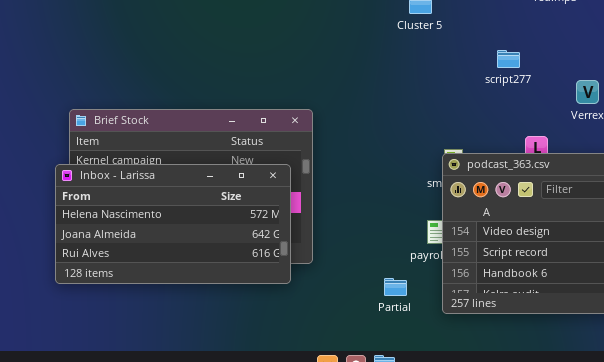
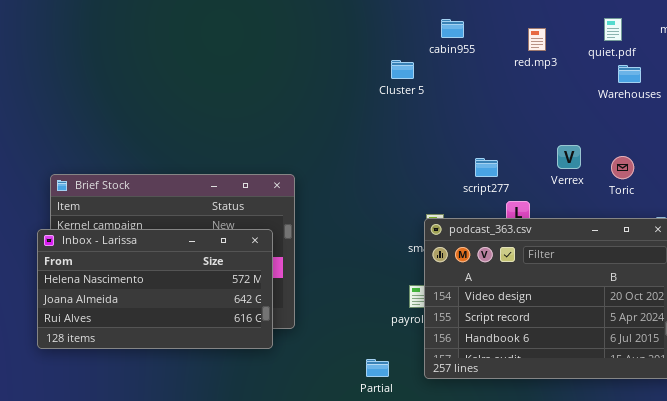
script277: [497,50,520,68] -> [475,158,498,177], moved
Partial: [384,278,407,296] -> [366,359,389,377], moved

